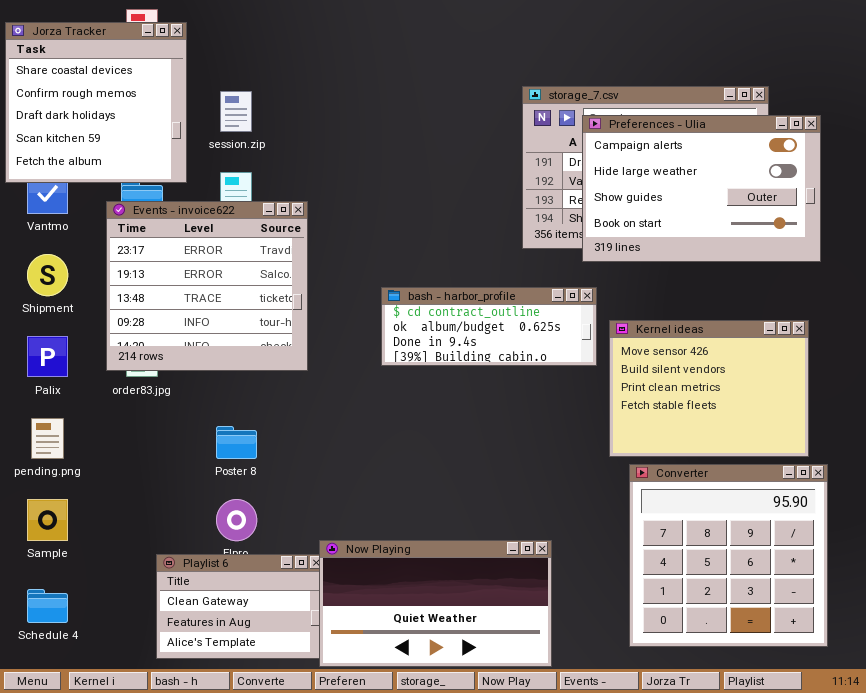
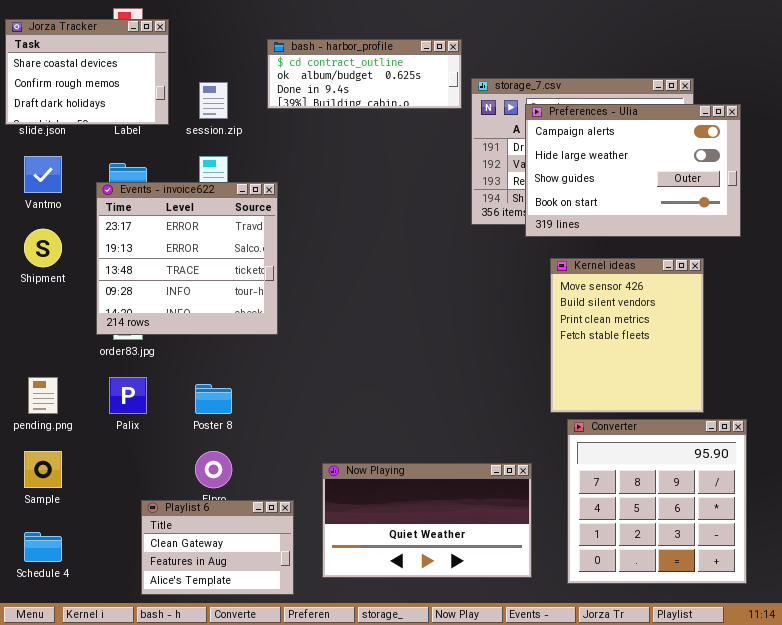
Jorza Tracker: [5,22,187,183] -> [5,19,169,125], resized
bash - harbor_profile: [381,287,597,366] -> [267,39,462,109], moved
Kernel ideas: [609,320,809,457] -> [550,258,704,413], resized
Palix: [27,336,68,377] -> [109,377,147,414], moved
Now Playing: [319,540,552,667] -> [322,463,532,578], moved

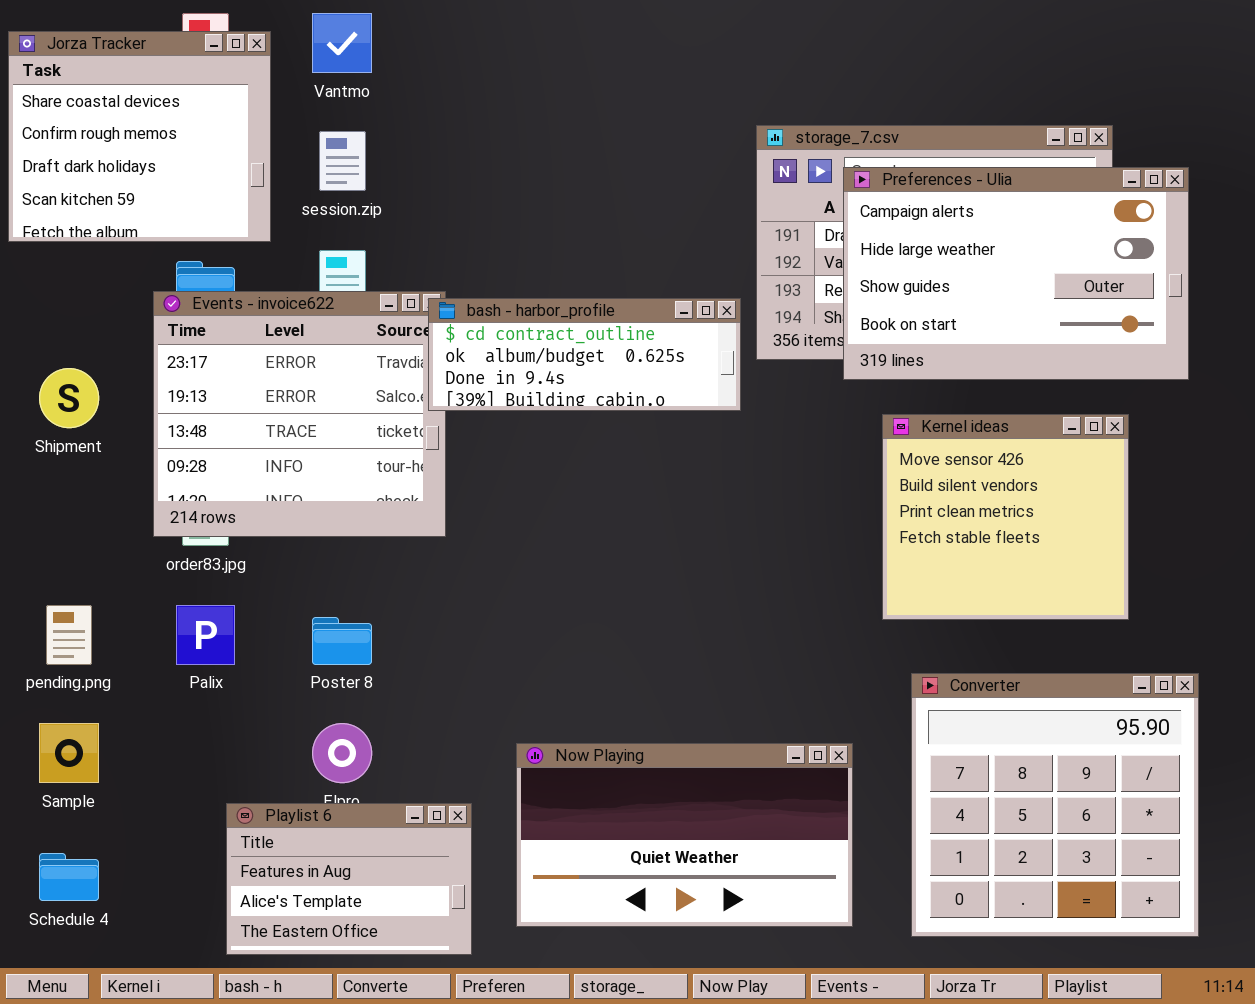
Jorza Tracker: [5,19,169,125] -> [8,31,271,242], resized
bash - harbor_profile: [267,39,462,109] -> [428,298,741,411], moved
Vantmo: [24,156,62,193] -> [312,13,372,73], moved
Kernel ideas: [550,258,704,413] -> [882,414,1129,620], resized
Playlist 6: [141,500,294,595] -> [226,803,472,955], scrolled down 1 row

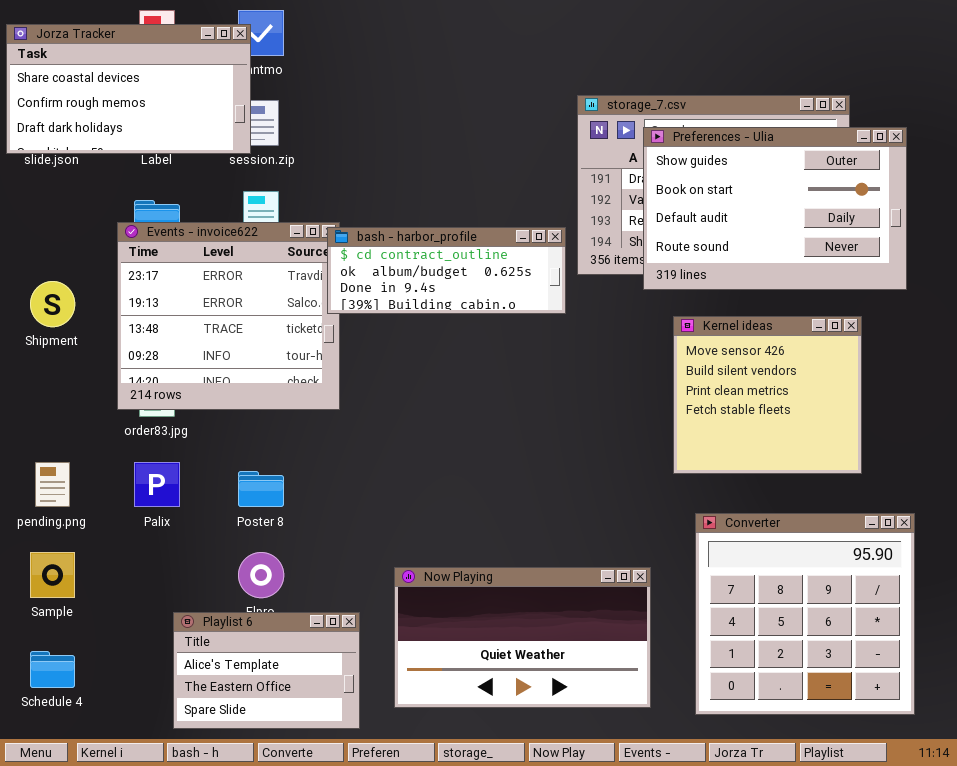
Jorza Tracker: [8,31,271,242] -> [6,24,251,154], resized
Preferences - Ulia: [843,167,1189,380] -> [643,127,907,290], scrolled down 2 rows
Playlist 6: [226,803,472,955] -> [173,612,360,729], scrolled down 1 row

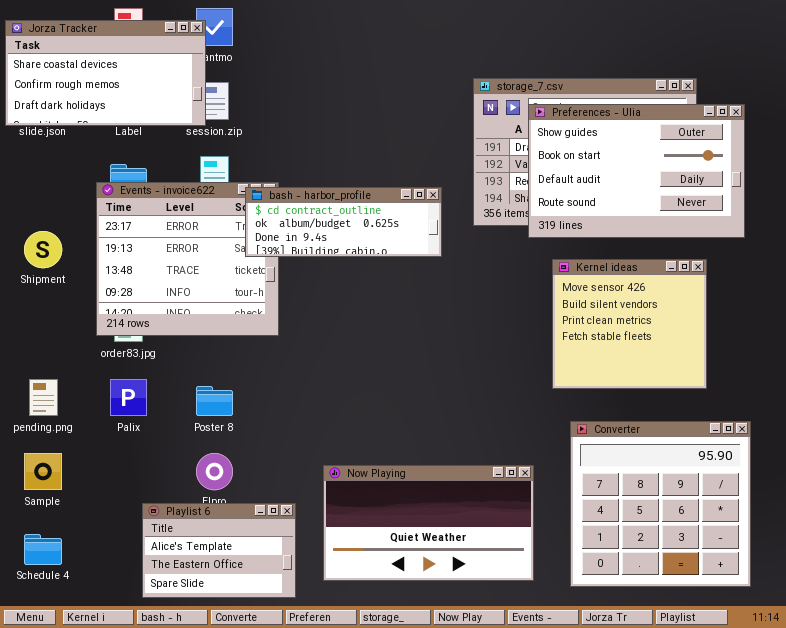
bash - harbor_profile: [327,227,566,314] -> [245,187,442,257], moved

